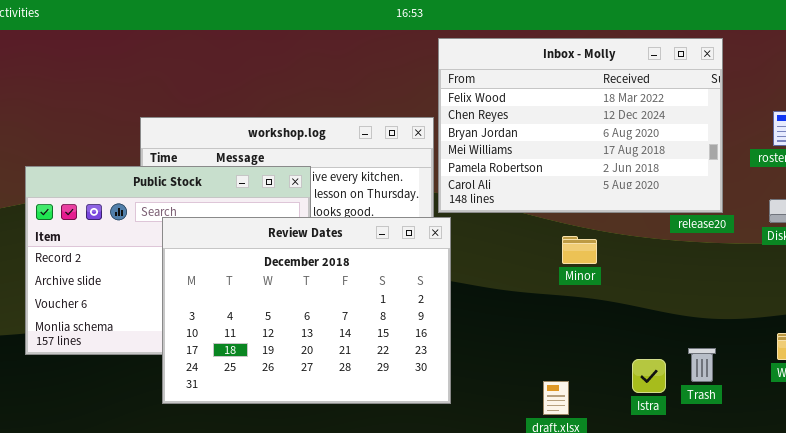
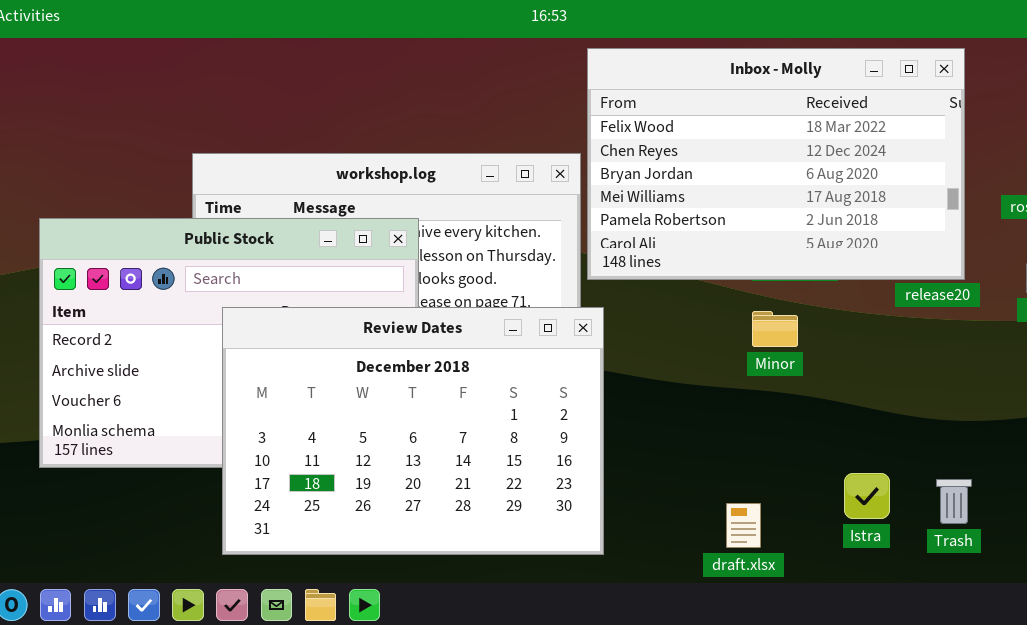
Review Dates: [162,217,451,404] -> [222,307,604,555], moved
Trash: [688,348,716,382] -> [936,479,972,524], moved

